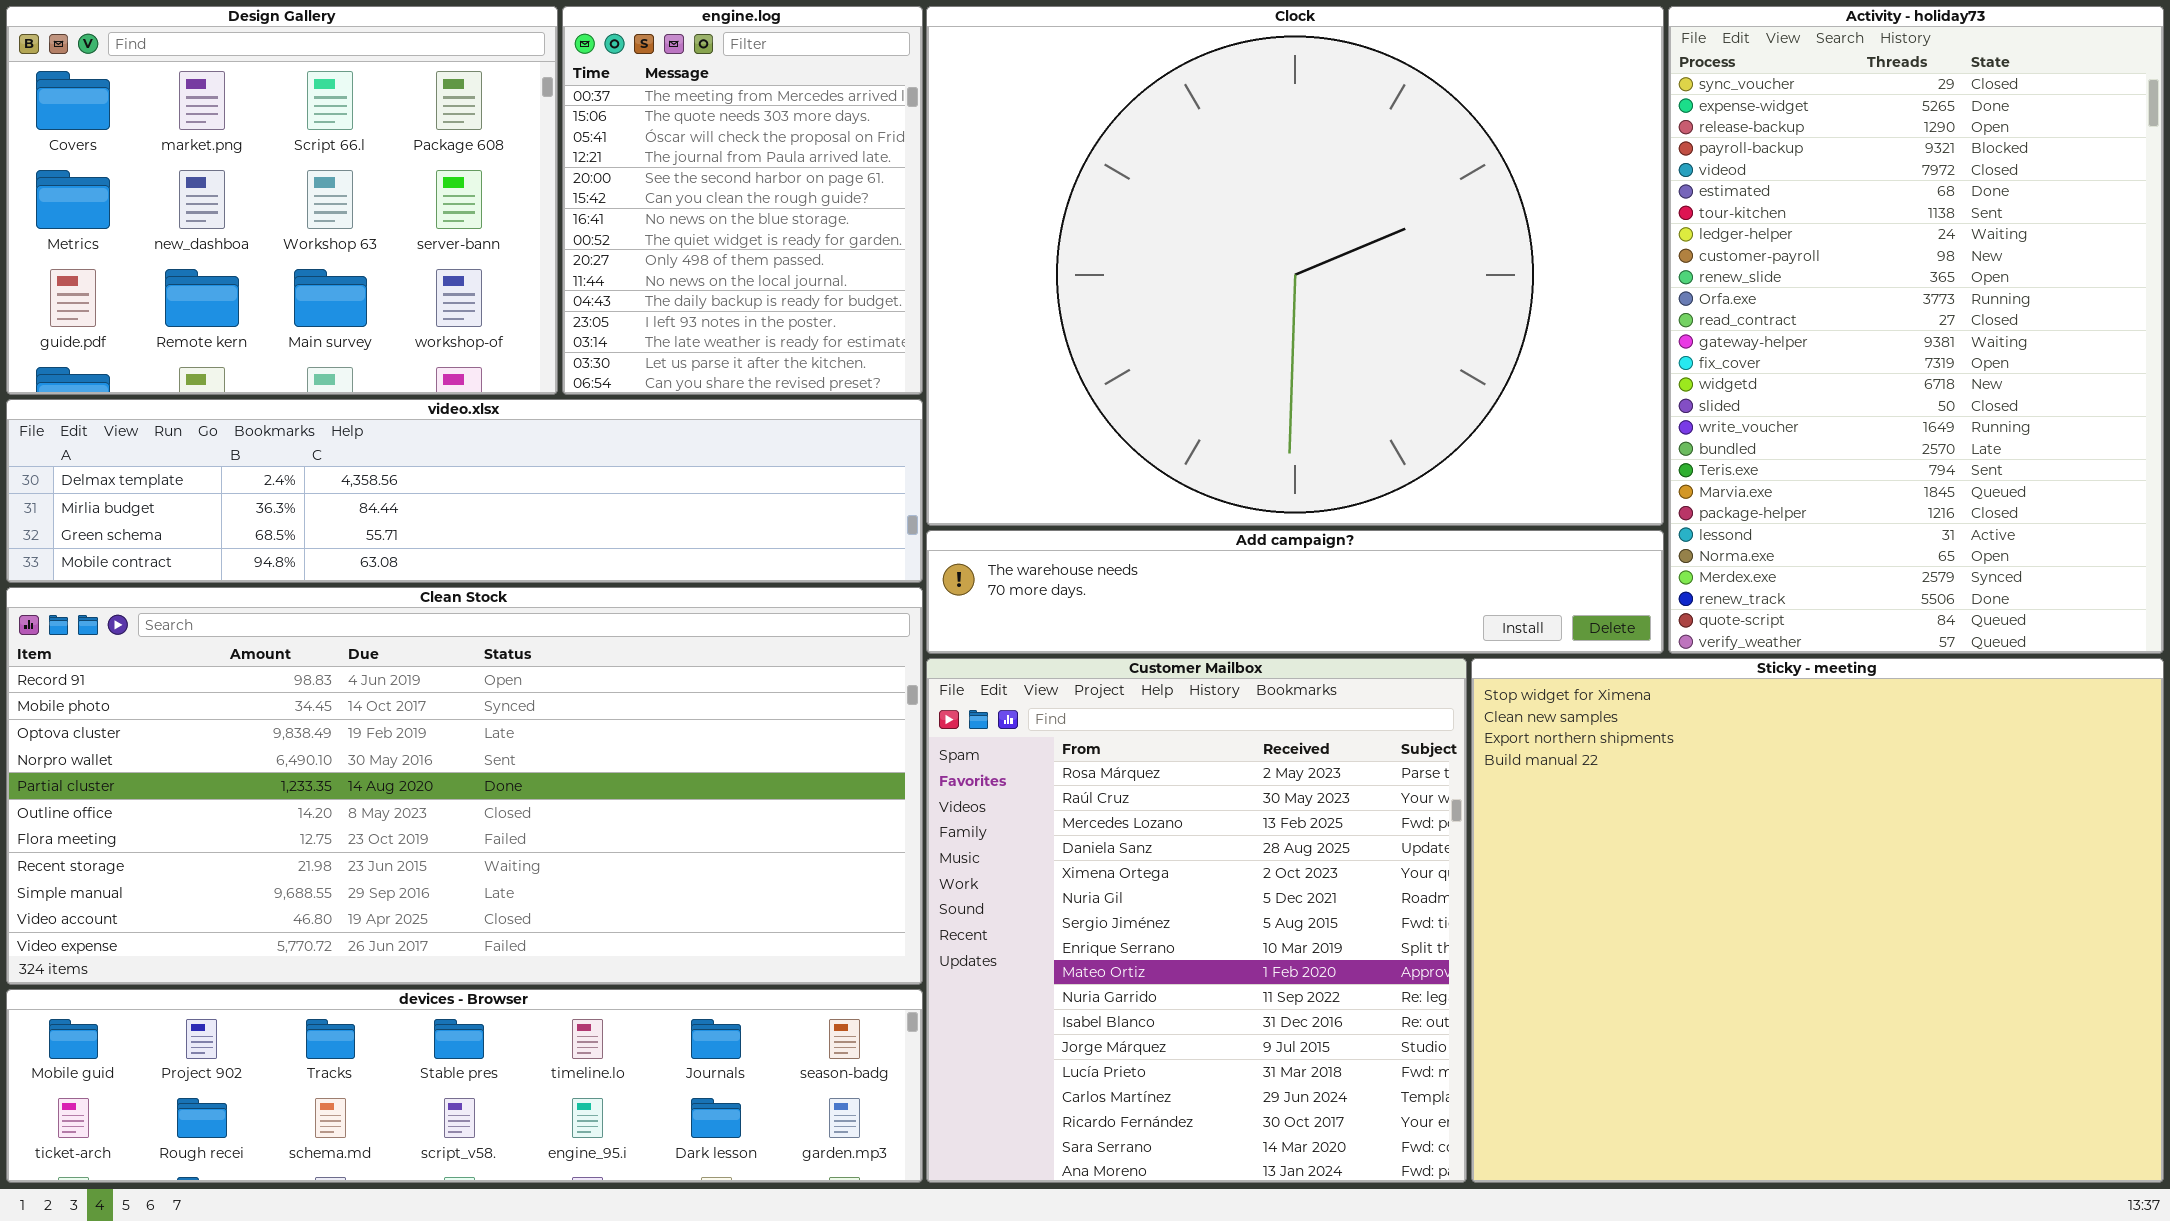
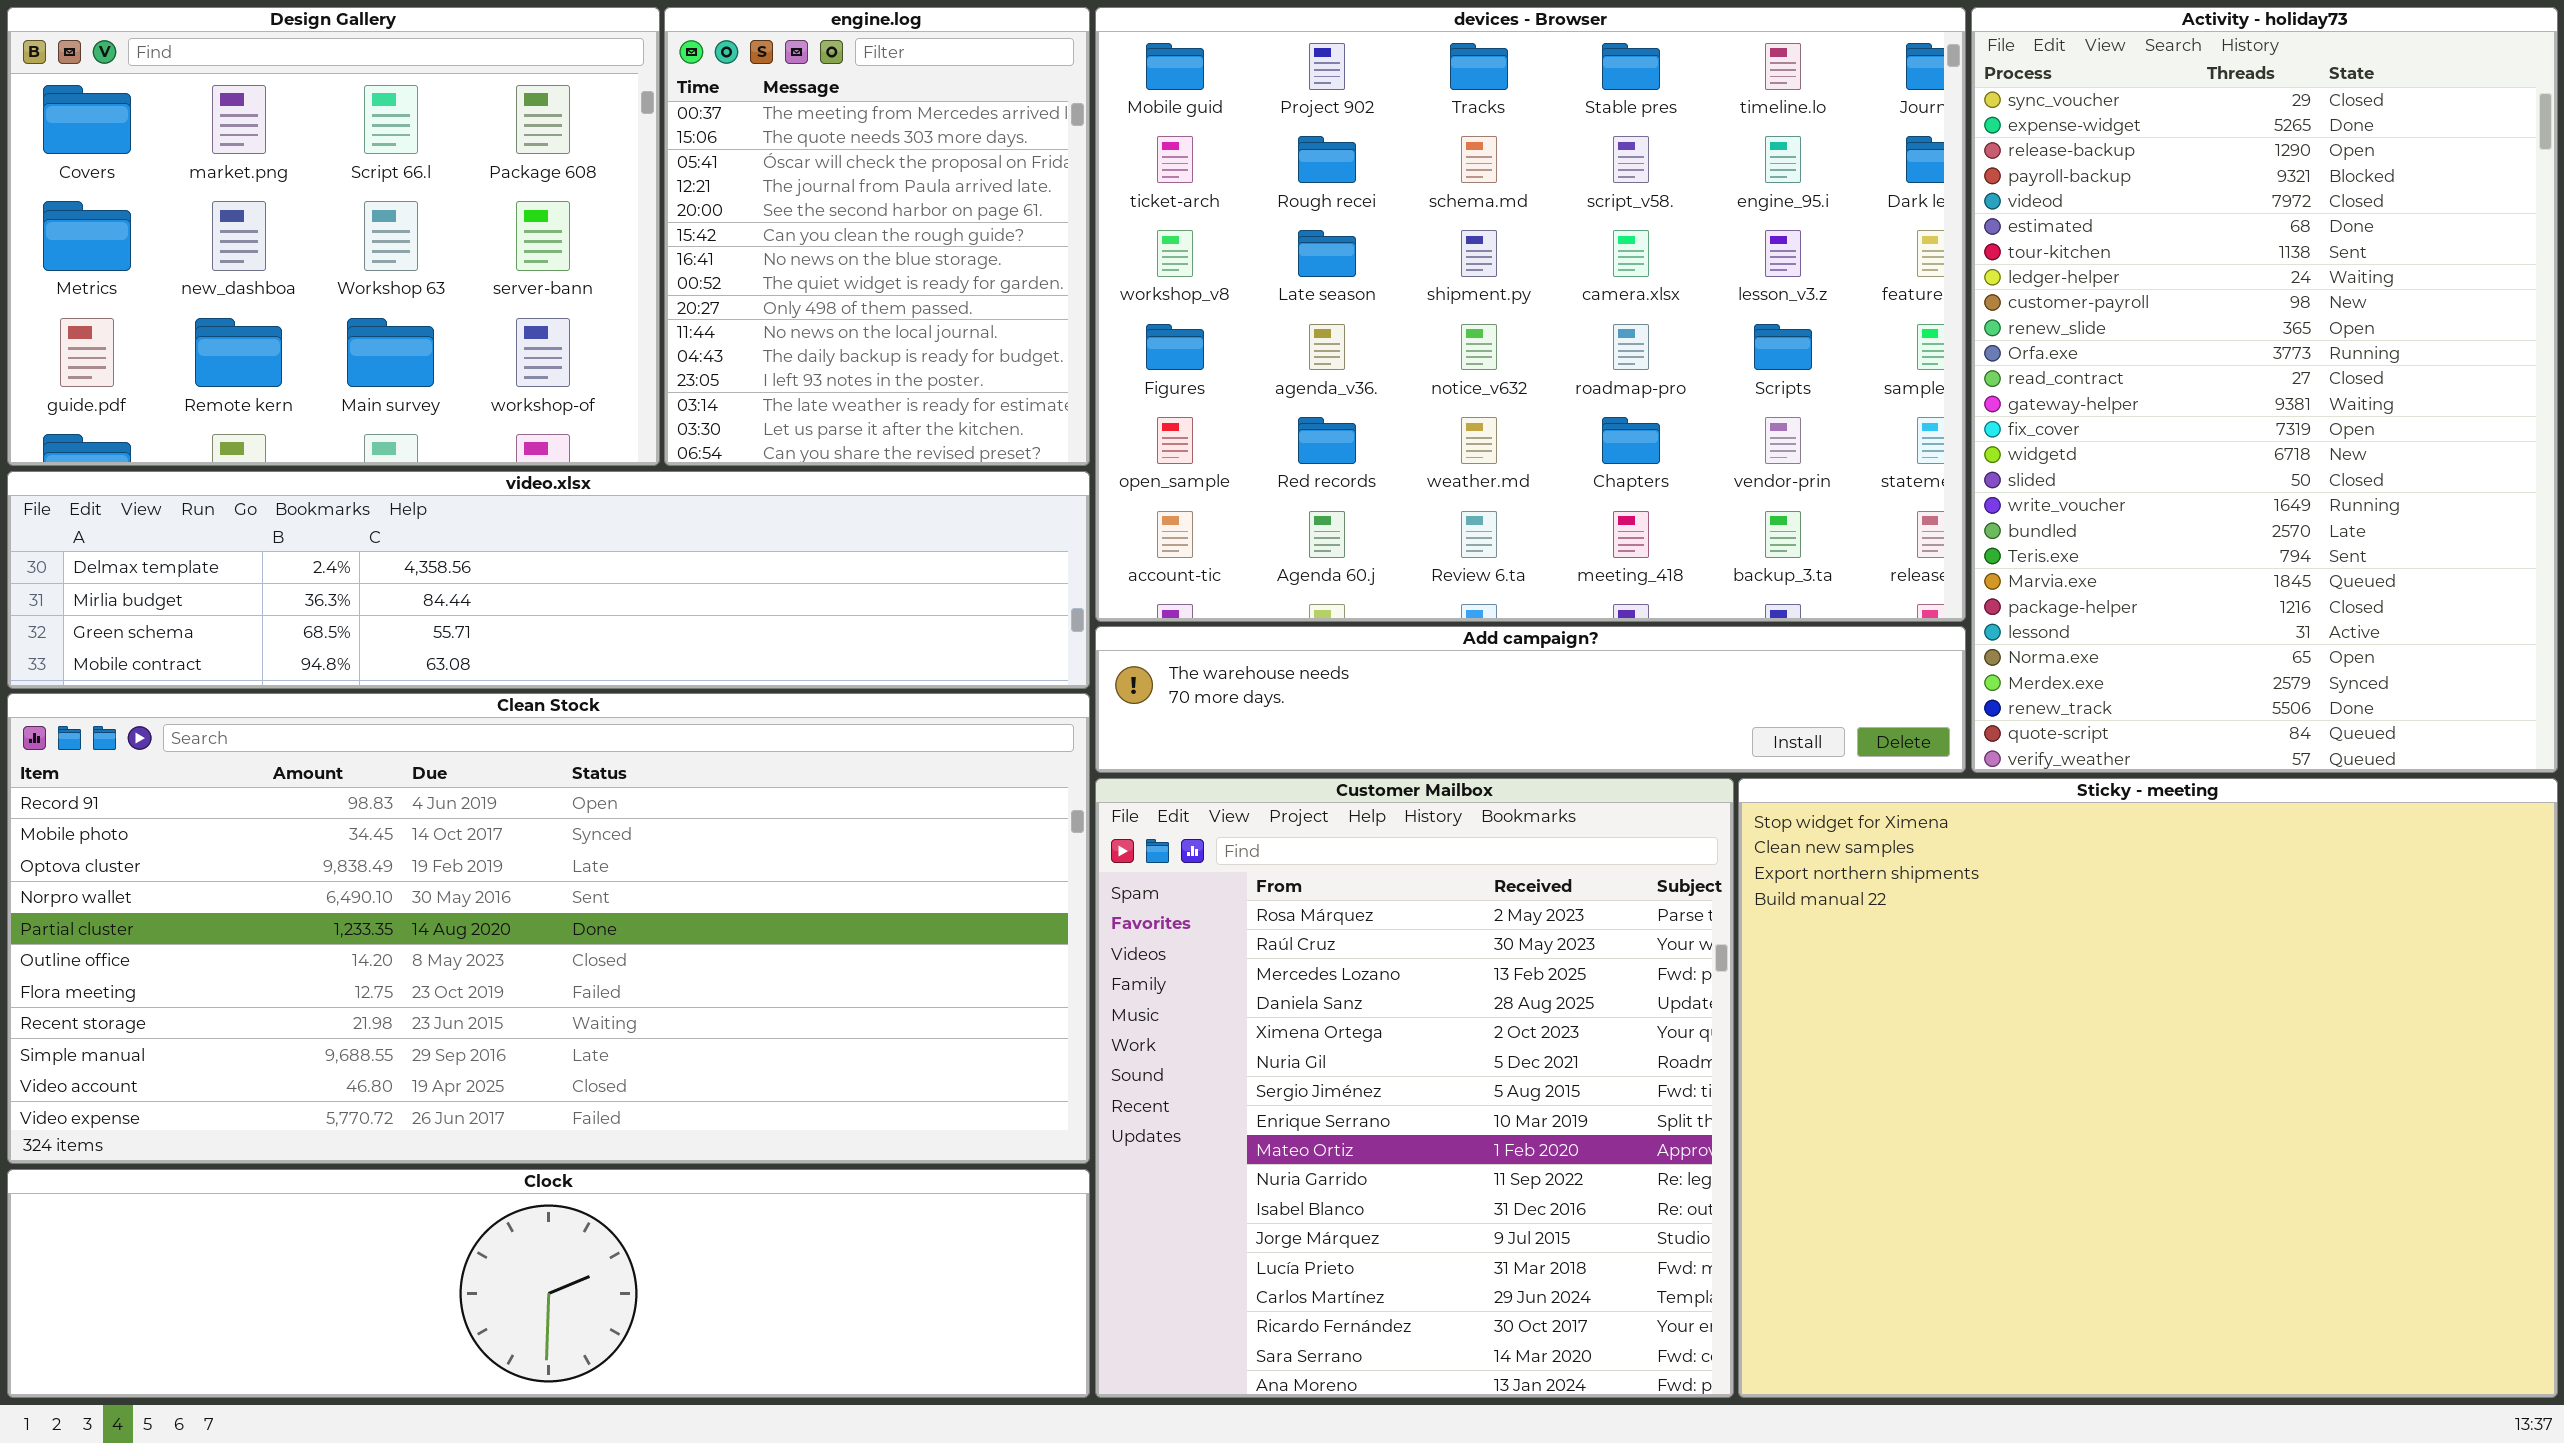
Clock: [926,6,1664,526] -> [7,1169,1090,1398], moved, resized
devices - Browser: [6,989,923,1183] -> [1095,7,1966,622], moved, resized

